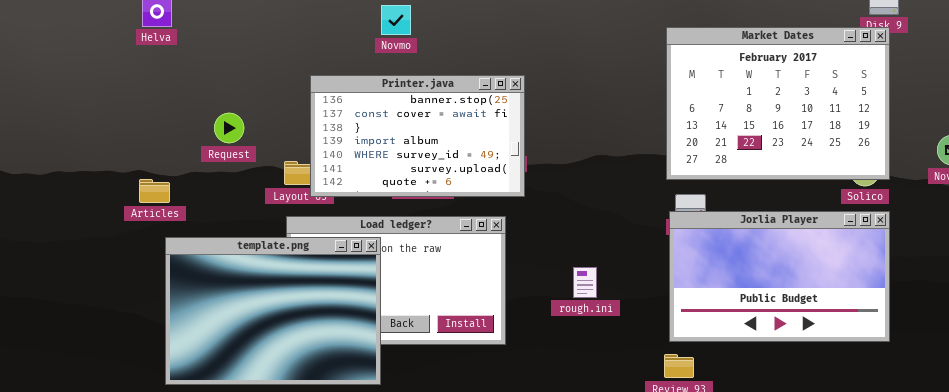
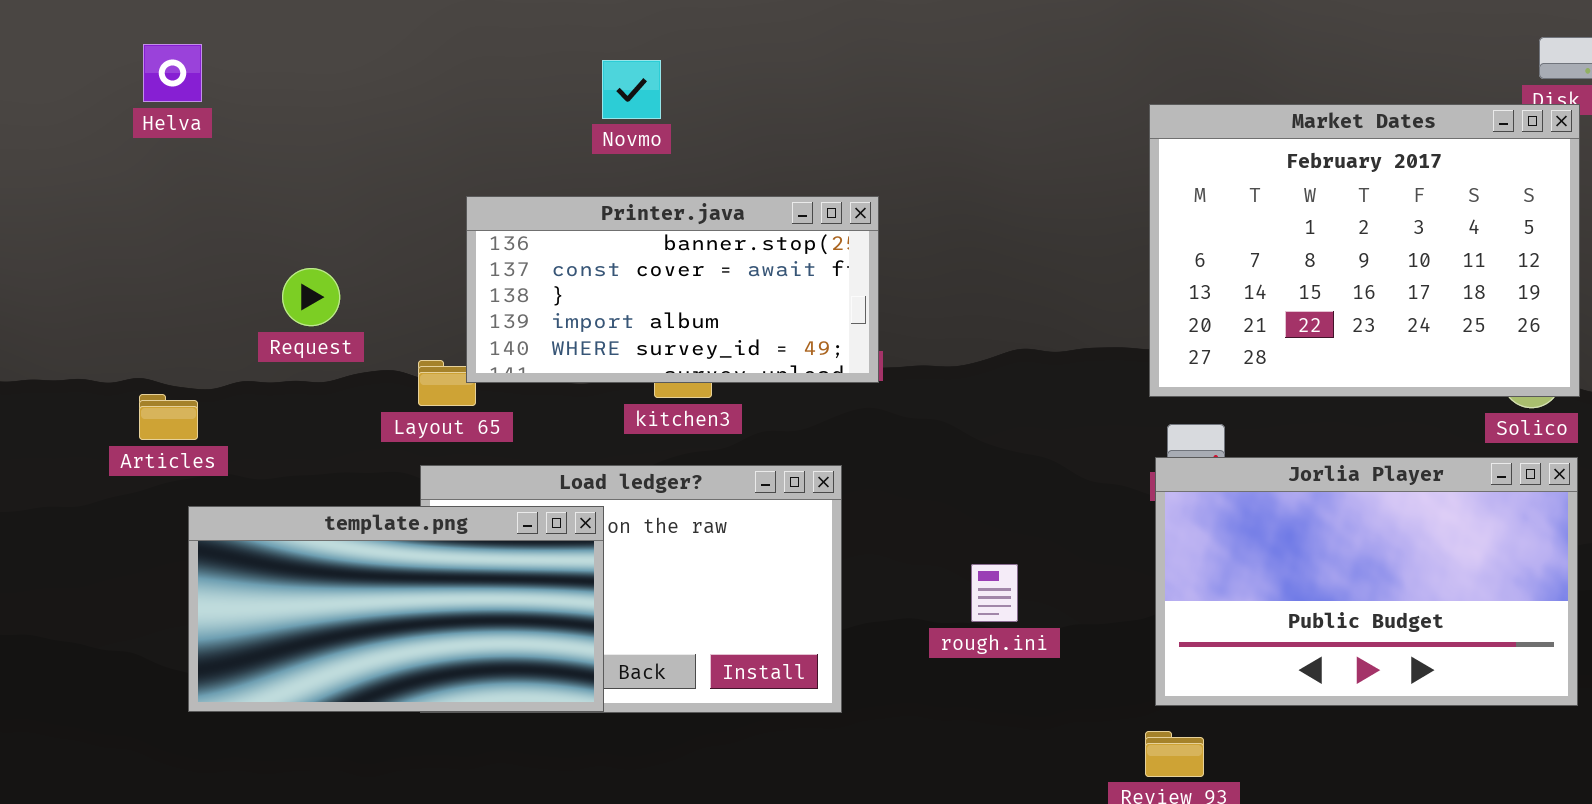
Printer.java: [310,75,525,197] -> [466,196,879,383], resized
template.png: [165,237,381,385] -> [188,506,604,712], resized

